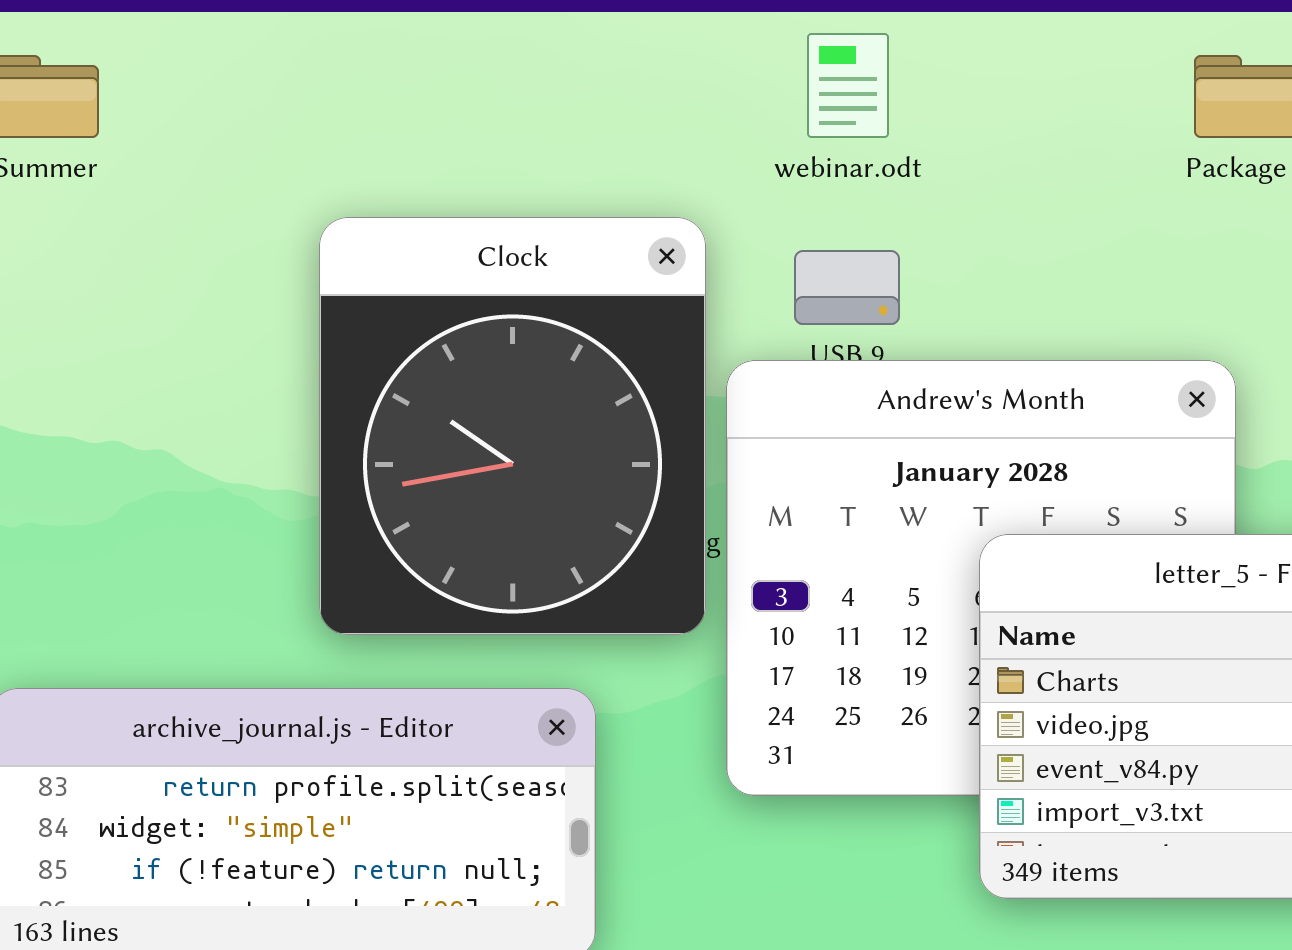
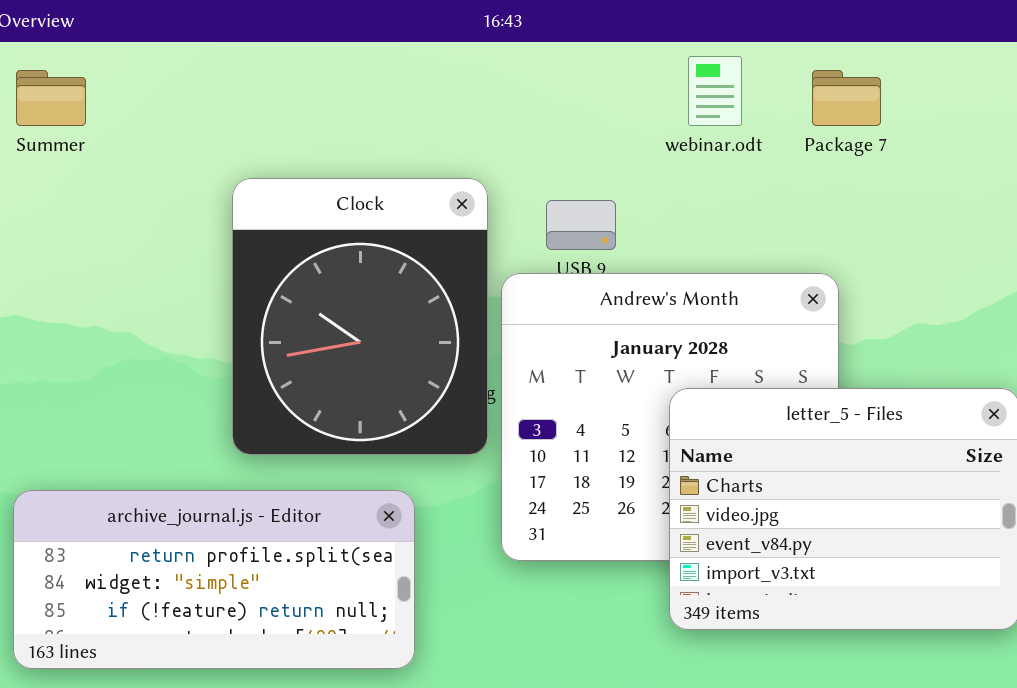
webinar.odt: [807,33,889,138] -> [688,56,742,126], moved

